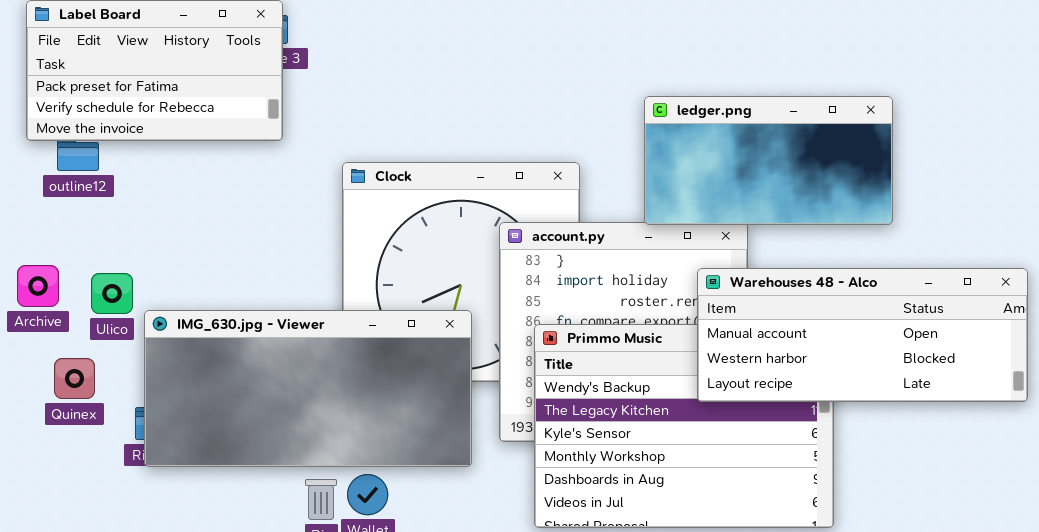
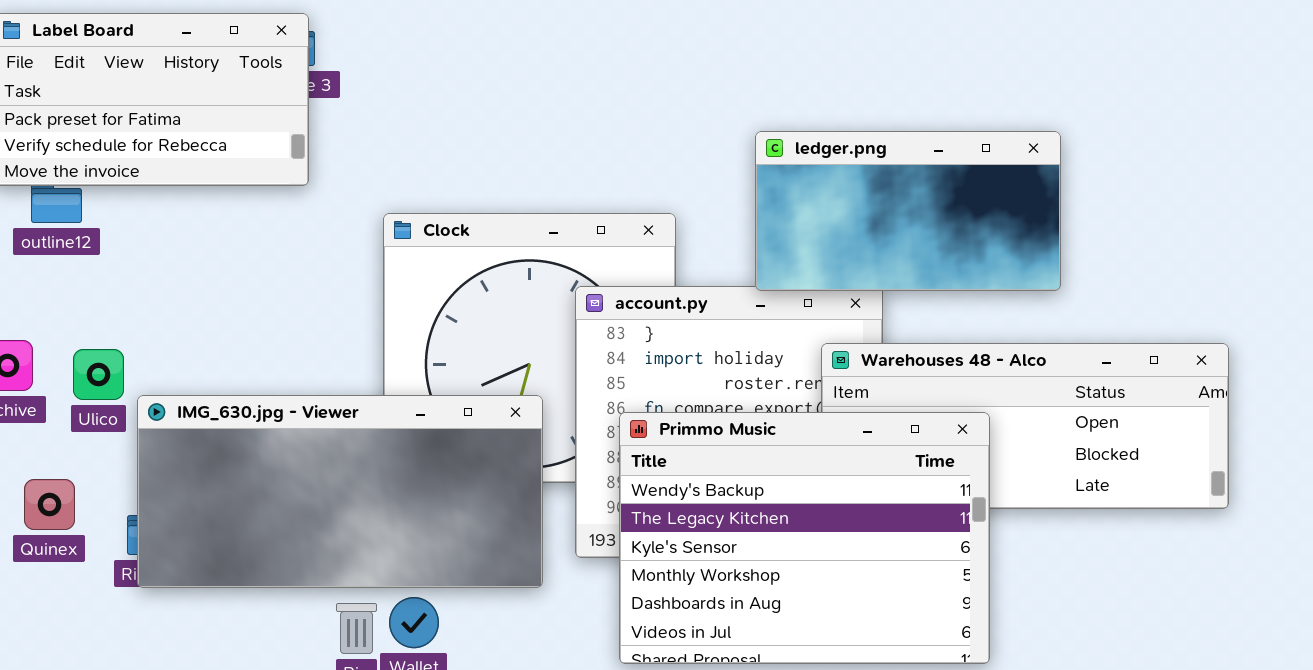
Primmo Music: [534,324,834,528] -> [619,412,990,664], raised
Quinex: [54,358,95,399] -> [24,479,75,530], moved

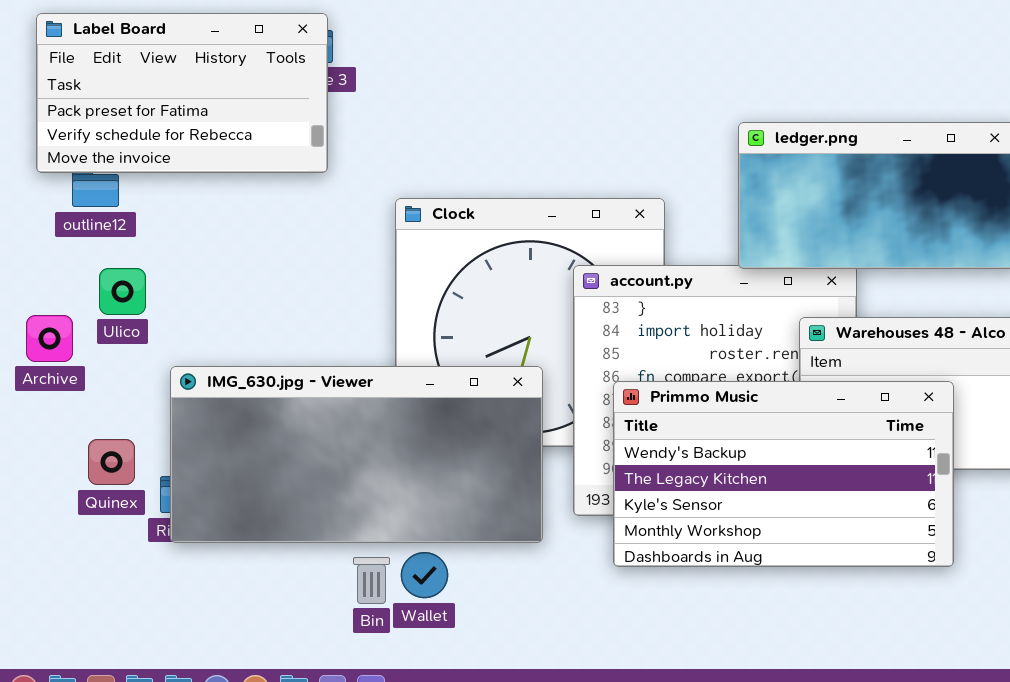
Ulico: [73,349,124,400] -> [99,268,146,315], moved
Primmo Music: [619,412,990,664] -> [613,381,954,567], resized
Quinex: [24,479,75,530] -> [88,439,135,485], moved

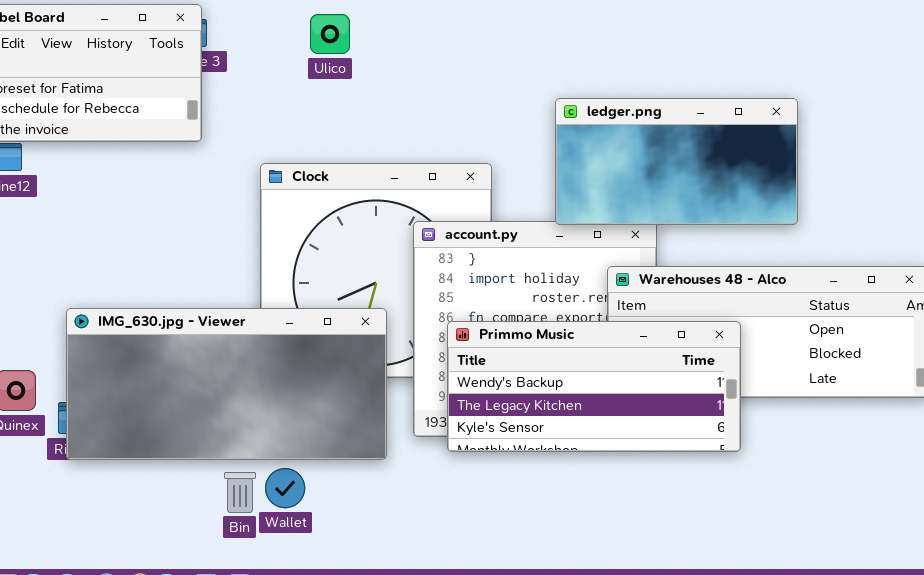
Ulico: [99,268,146,315] -> [310,14,350,54], moved
Primmo Music: [613,381,954,567] -> [447,321,741,452], resized

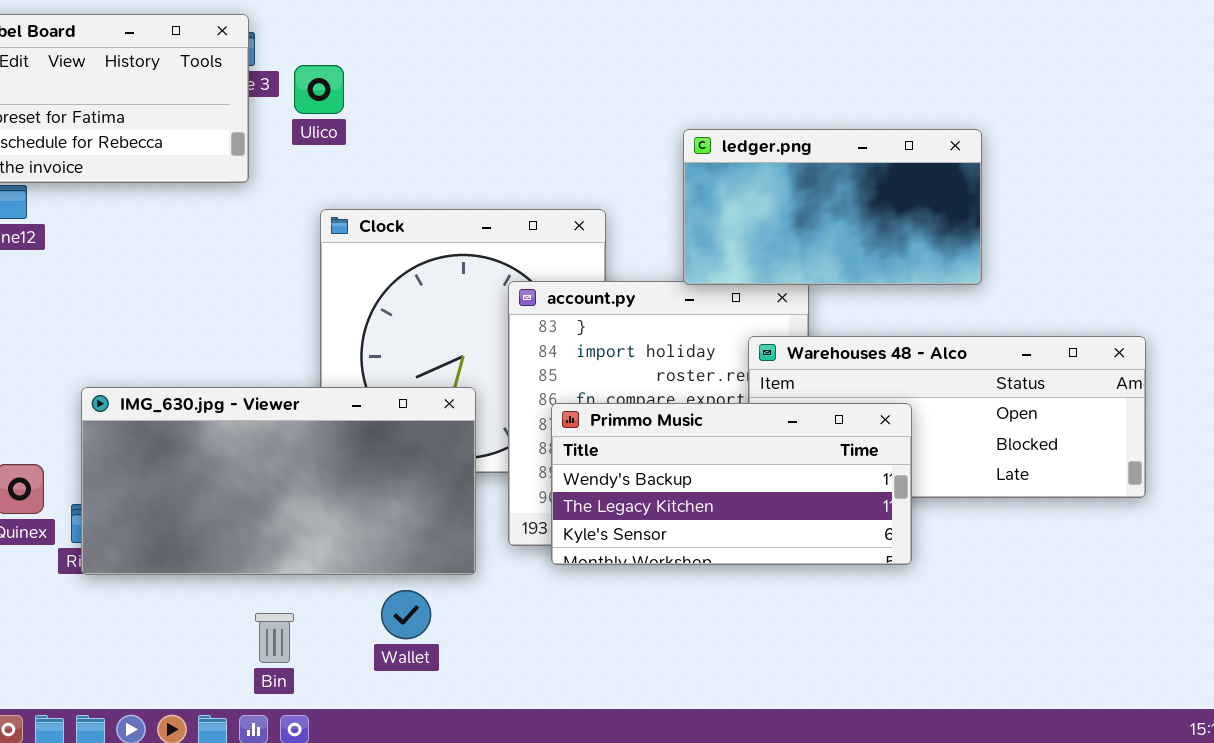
Ulico: [310,14,350,54] -> [294,65,344,114], moved
Wallet: [265,468,305,508] -> [381,590,431,639], moved
Bin: [224,472,256,513] -> [255,613,294,663], moved

